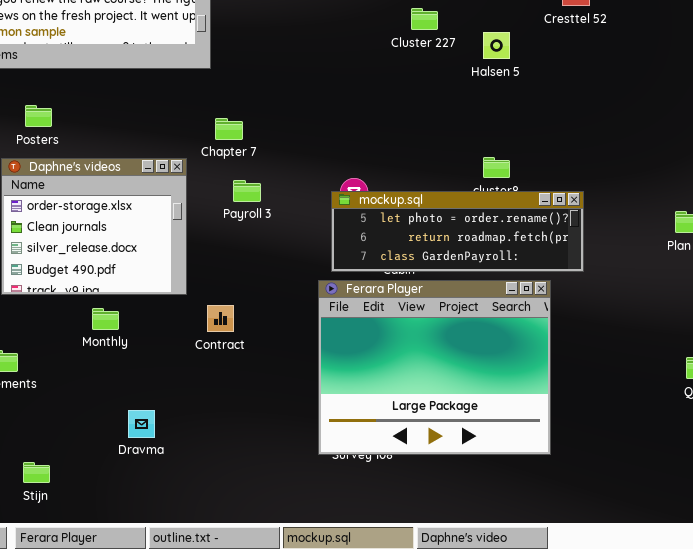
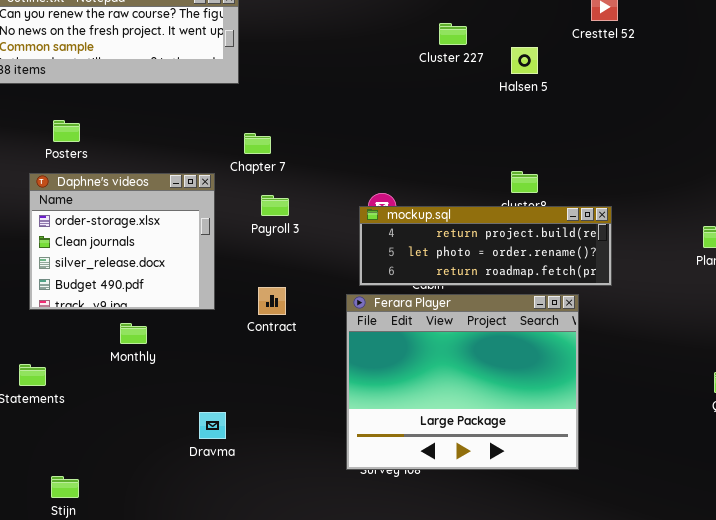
mockup.sql: [331,191,584,272] -> [359,206,612,286], scrolled up 1 row
Contract: [207,305,234,332] -> [258,287,286,315], moved
Dravma: [128,410,155,438] -> [199,412,226,439], moved

